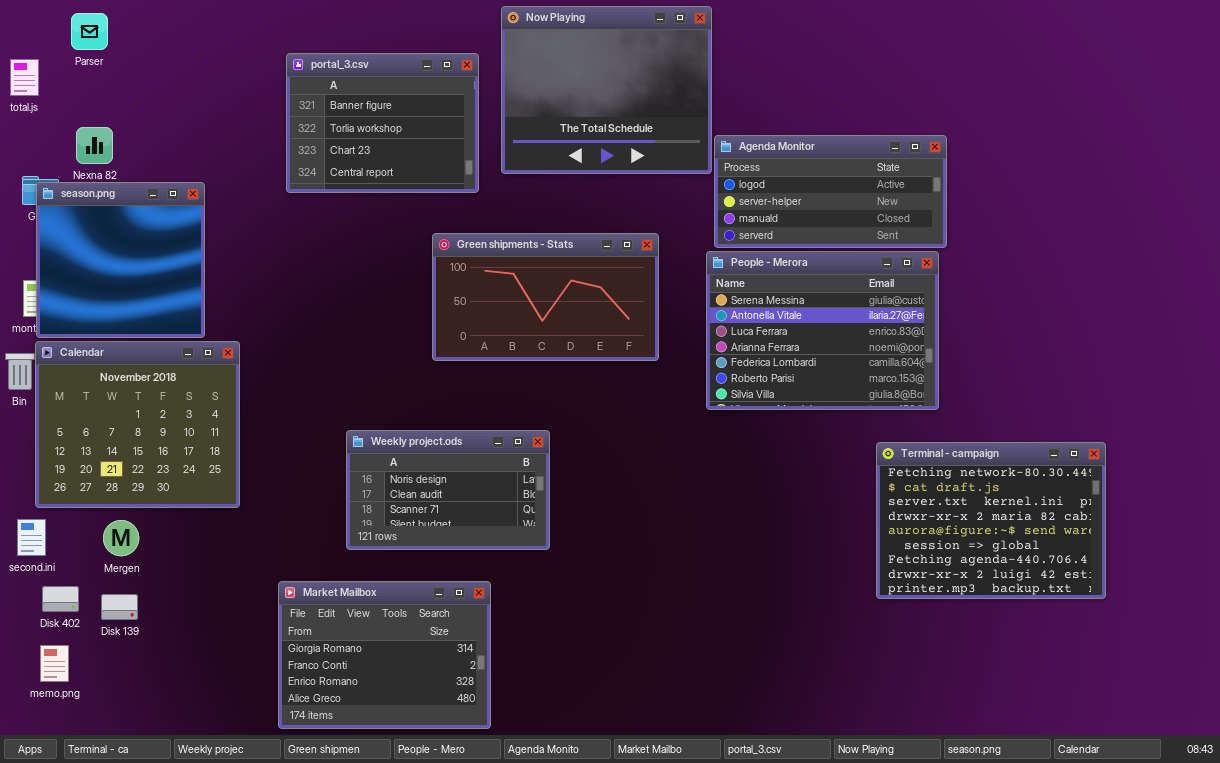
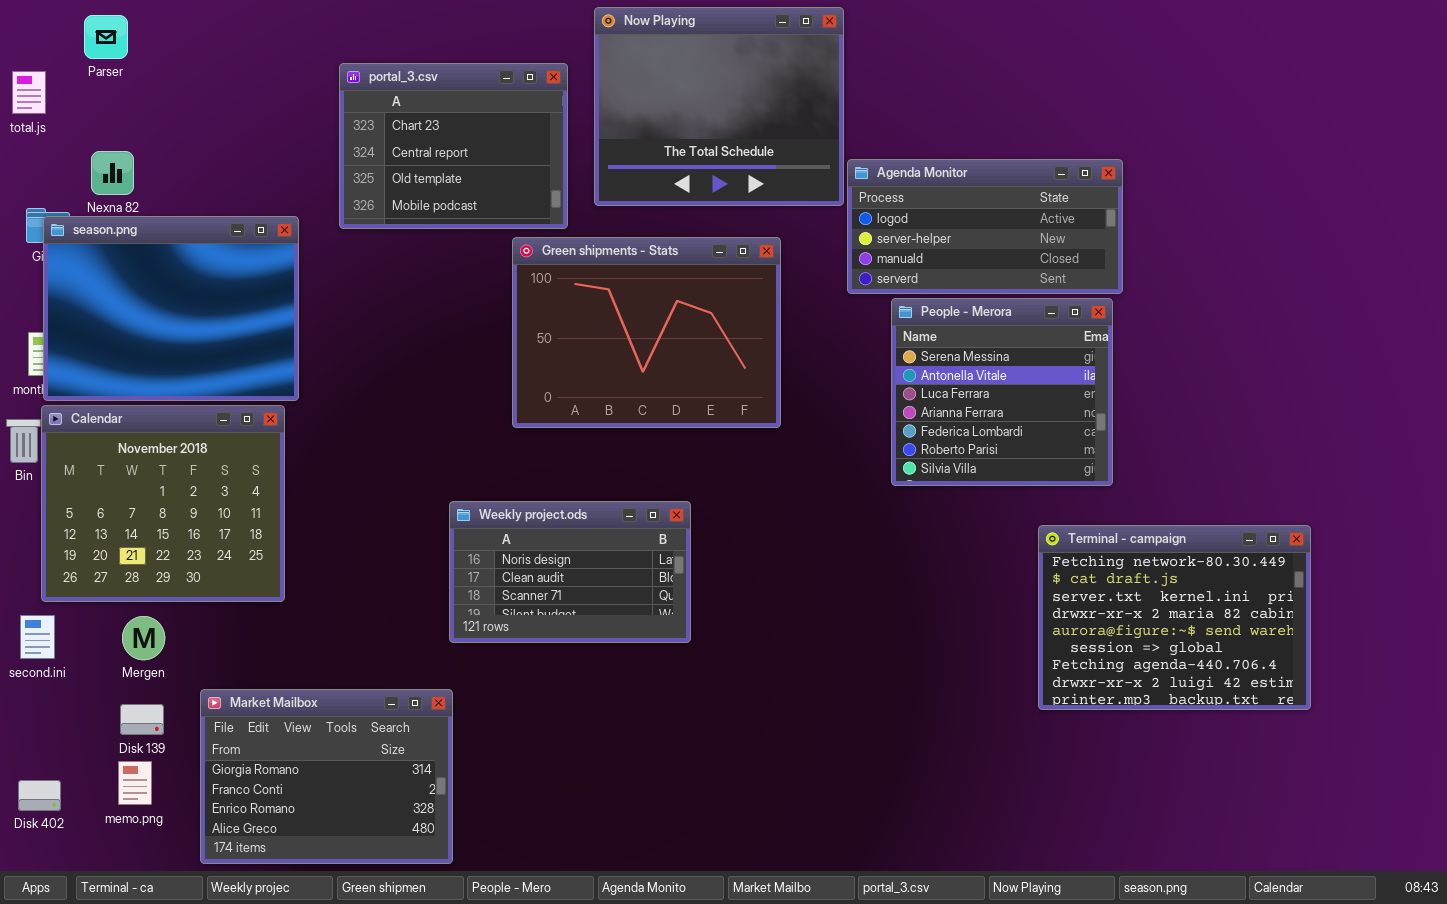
portal_3.csv: [286,53,479,193] -> [339,63,568,229], scrolled down 2 rows
season.png: [36,182,205,338] -> [43,216,299,401], resized
Green shipments - Stats: [432,233,659,361] -> [512,237,781,428], resized
People - Merora: [706,251,939,410] -> [891,298,1113,486], resized
Weekly project.ods: [346,430,550,550] -> [449,501,691,643], moved
Market Mailbox: [278,581,491,729] -> [200,689,453,864], moved
Disk 402: [42,586,79,612] -> [18,780,61,811], moved
memo.png: [40,645,69,682] -> [118,761,152,805], moved

